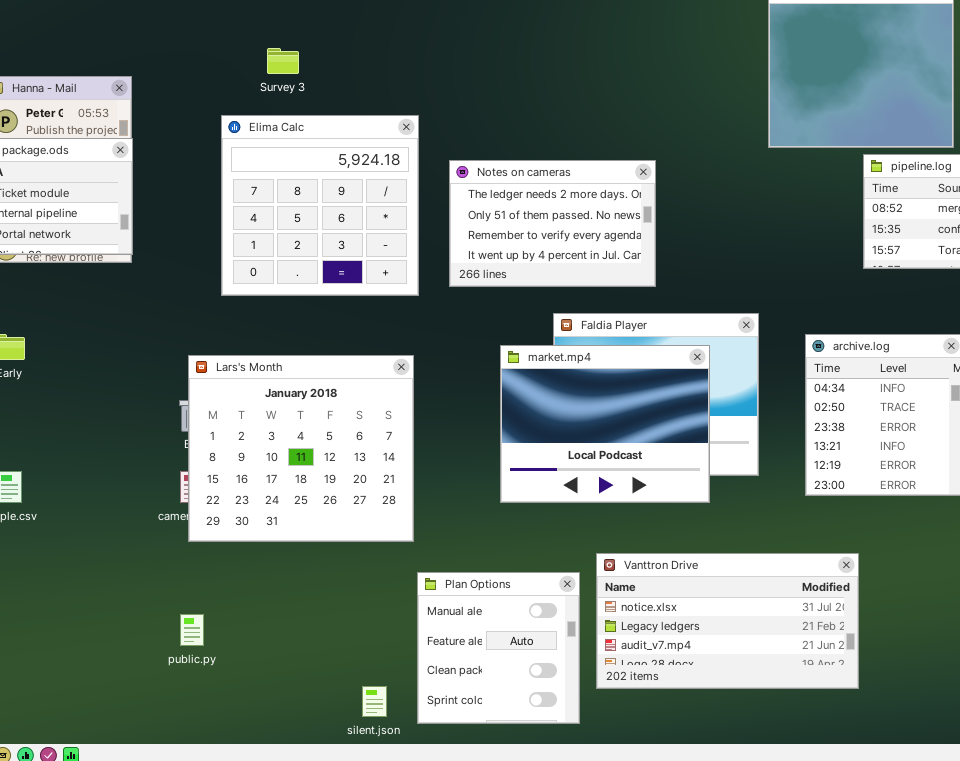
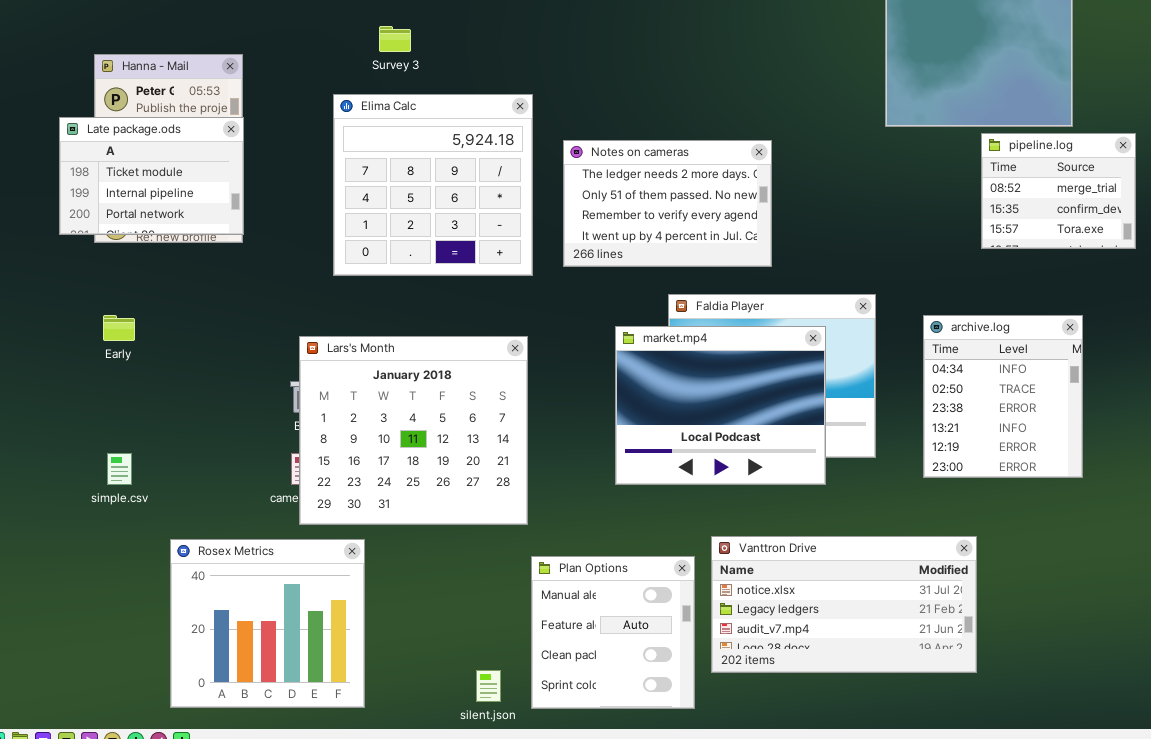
Rosex Metrics: none -> [170,539,365,708], opened

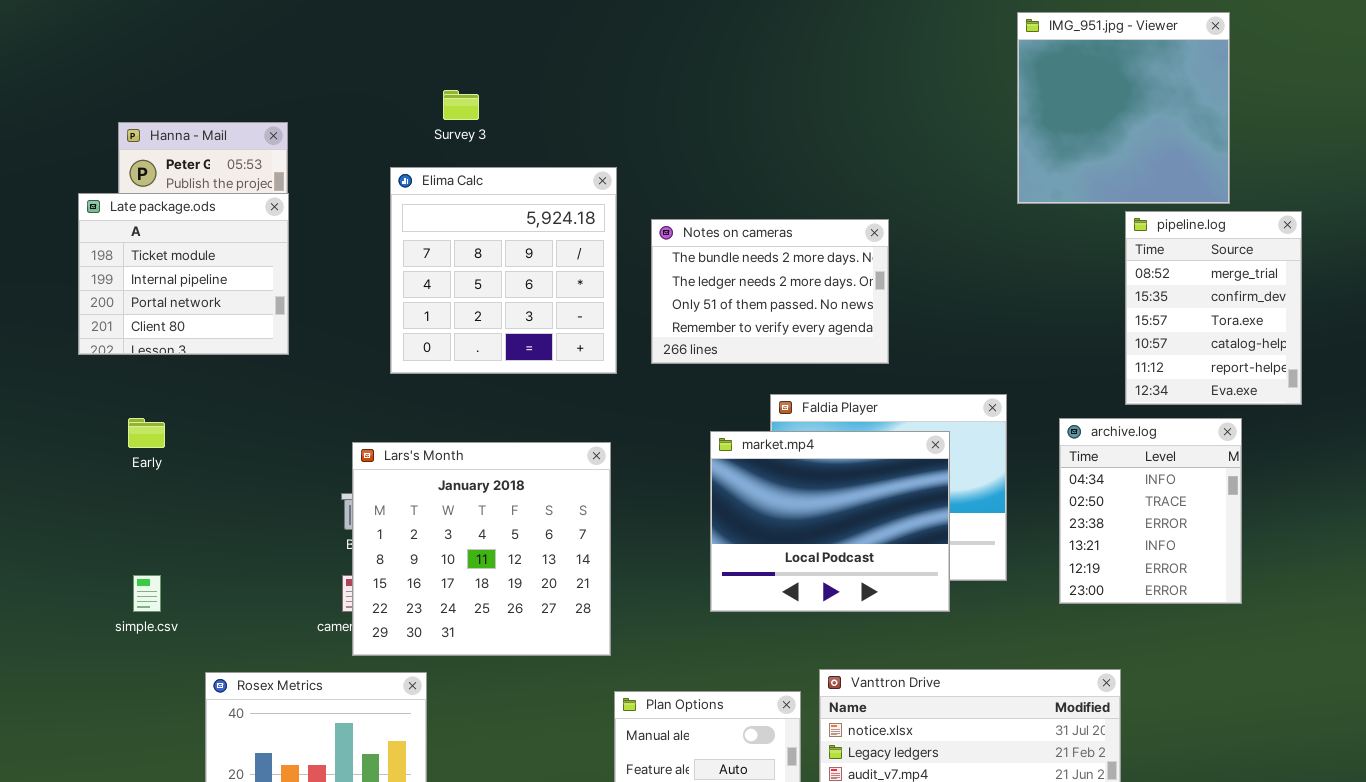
Late package.ods: [59,117,244,235] -> [78,193,289,355], resized
pipeline.log: [981,133,1136,249] -> [1125,211,1302,405], resized
Notes on cameras: [563,140,772,267] -> [651,219,889,364], scrolled up 1 row

